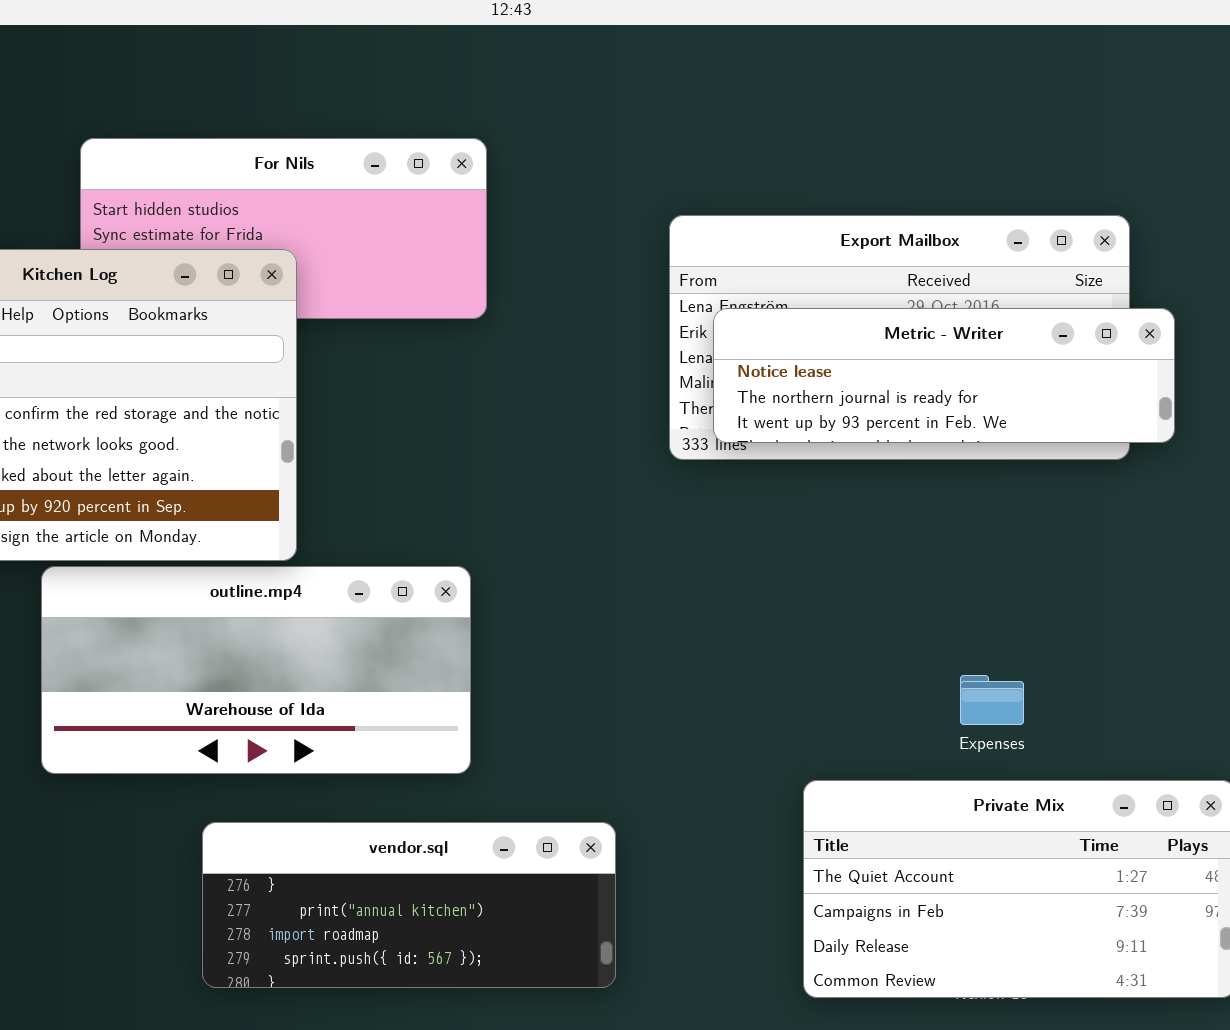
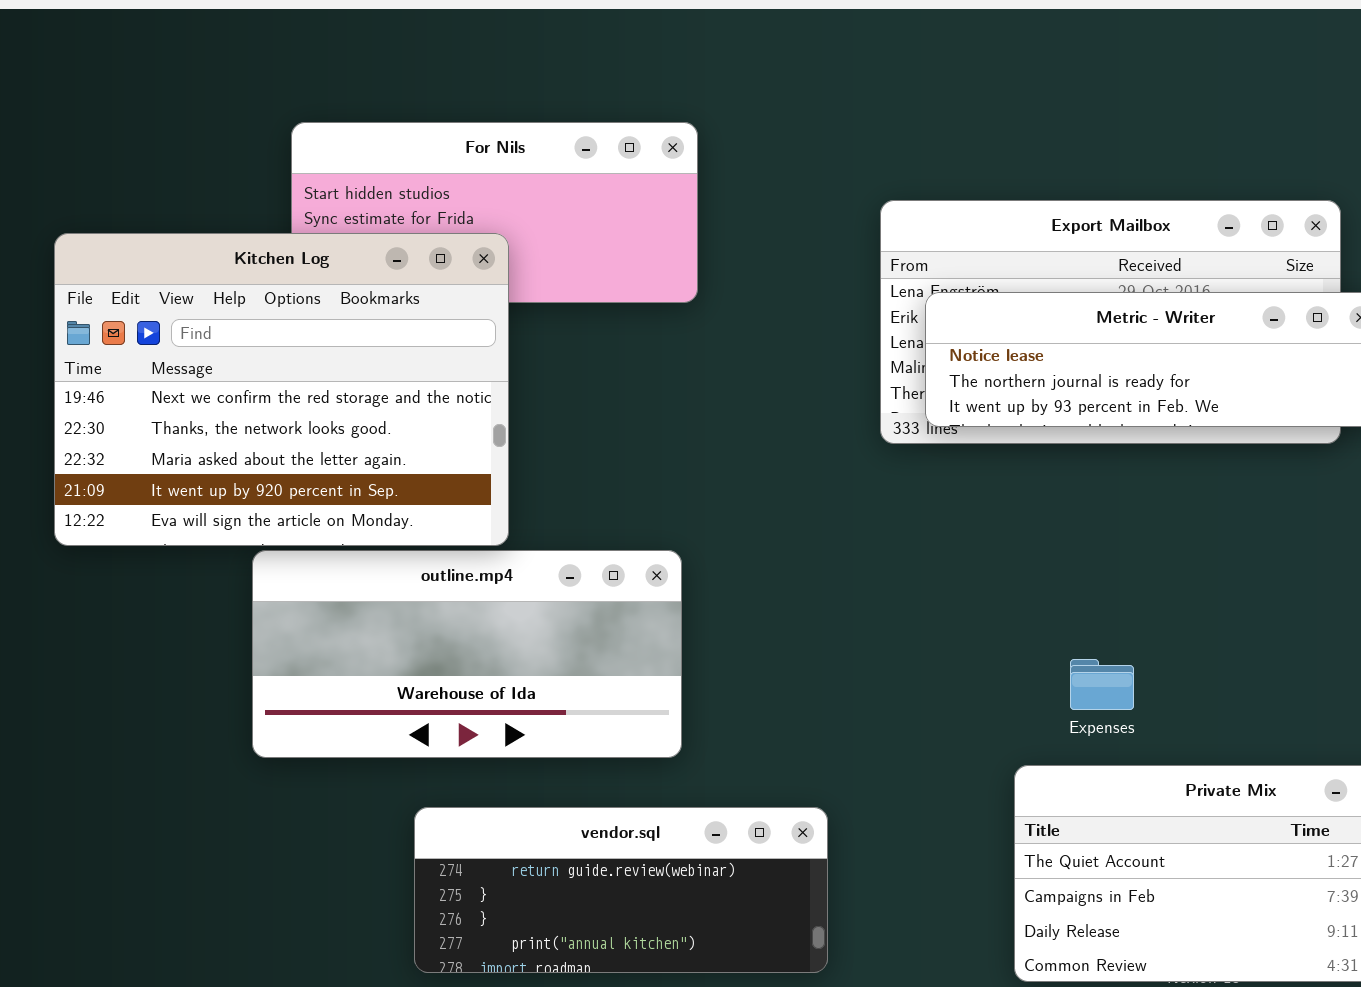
Expenses: [960,675,1024,725] -> [1070,659,1134,710], moved
vendor.sql: [202,822,616,988] -> [414,807,828,973], scrolled up 2 rows

